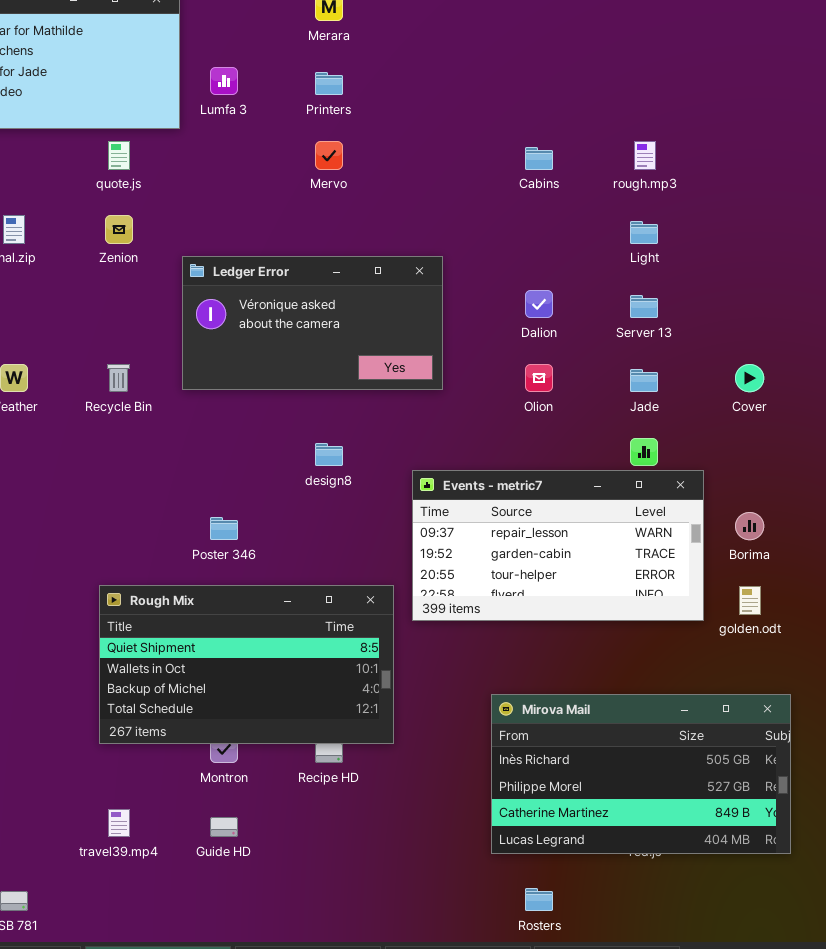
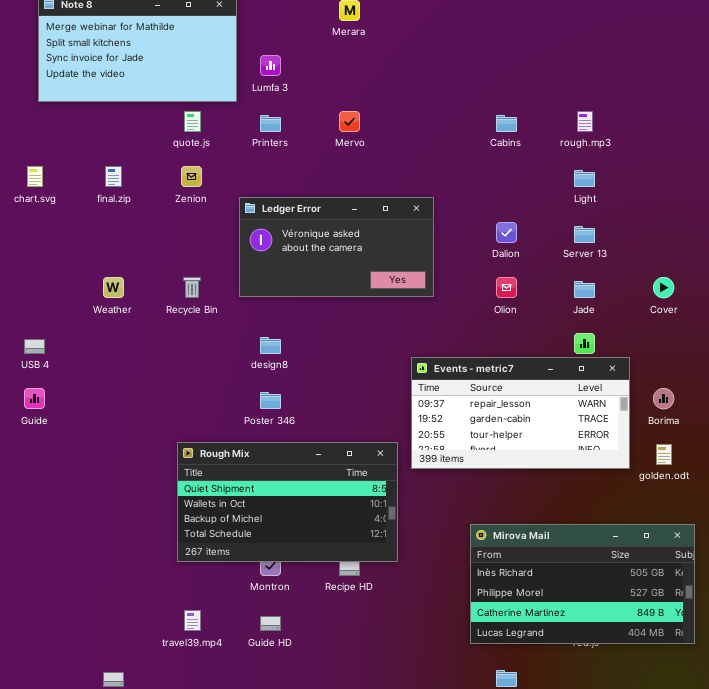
Printers: [315,72,343,95] -> [260,115,281,132], moved
design8: [315,443,343,466] -> [260,337,281,354], moved

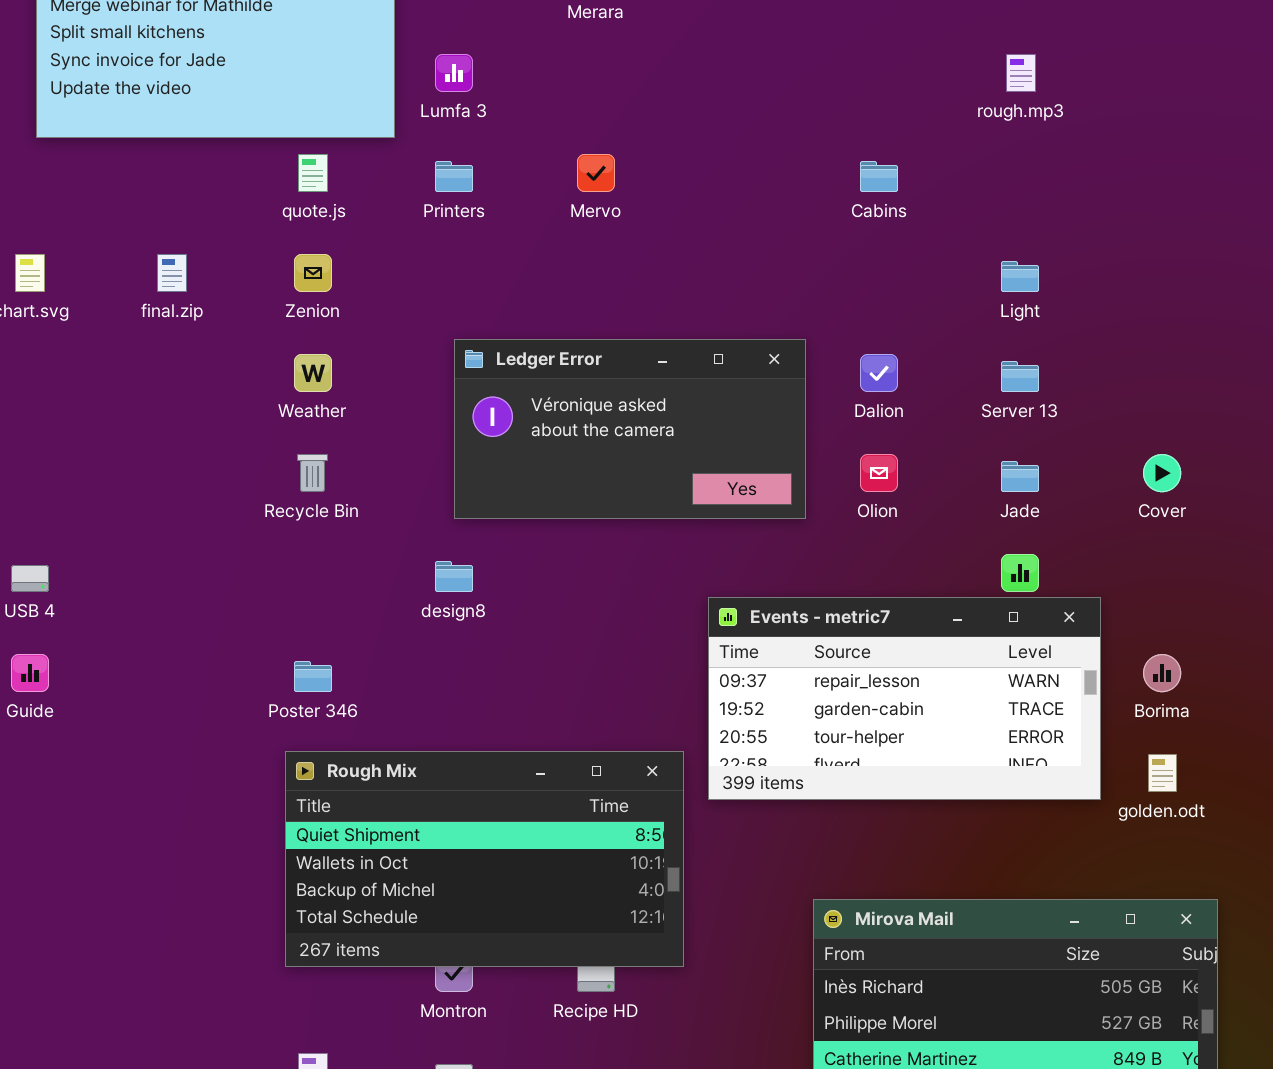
rough.mp3: [577,111,593,132] -> [1006,54,1036,92], moved
Ledger Error: [239,197,434,297] -> [454,339,806,519], moved
Weather: [103,277,124,298] -> [294,354,332,392], moved
Poster 346: [260,392,281,409] -> [294,661,332,692], moved

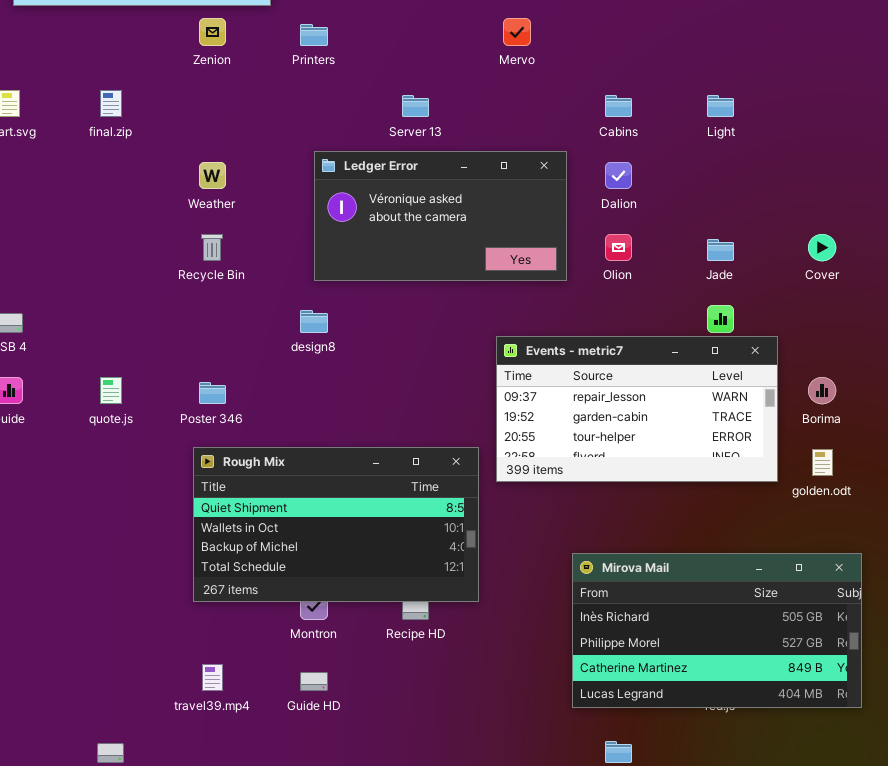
quote.js: [298,154,328,192] -> [100,377,122,404], moved
Mervo: [577,154,615,192] -> [503,18,531,46], moved
Cabins: [860,161,898,192] -> [605,95,632,117], moved
Zenion: [294,254,332,292] -> [199,18,226,46], moved
Server 13: [1001,361,1039,392] -> [402,95,429,117], moved

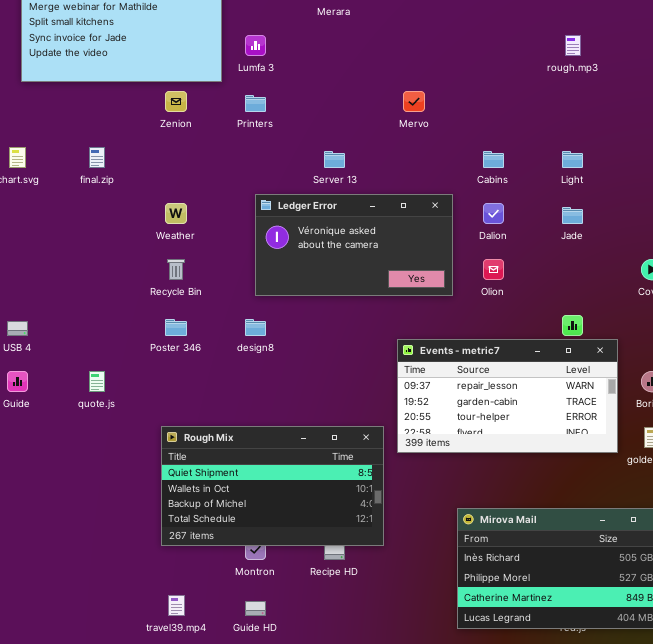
Jade: [707,239,734,261] -> [562,207,583,224], moved
Poster 346: [199,382,226,404] -> [165,319,187,336], moved

